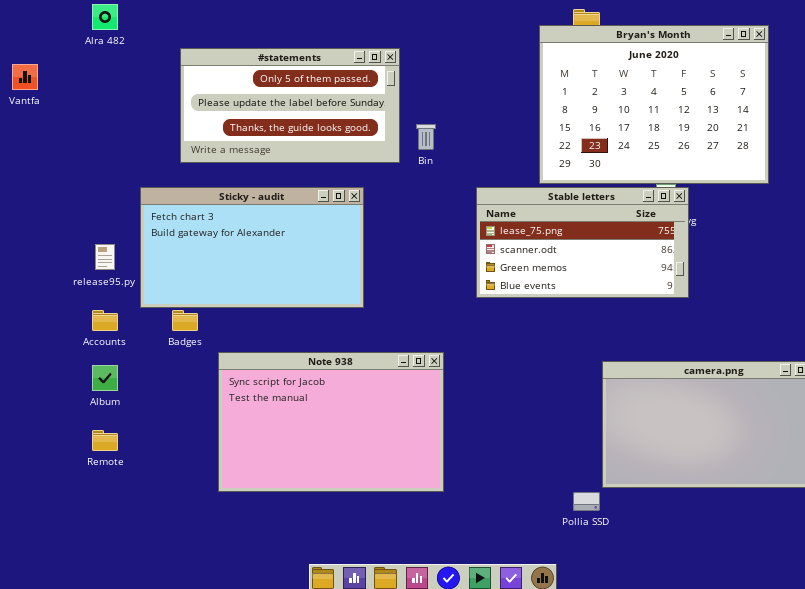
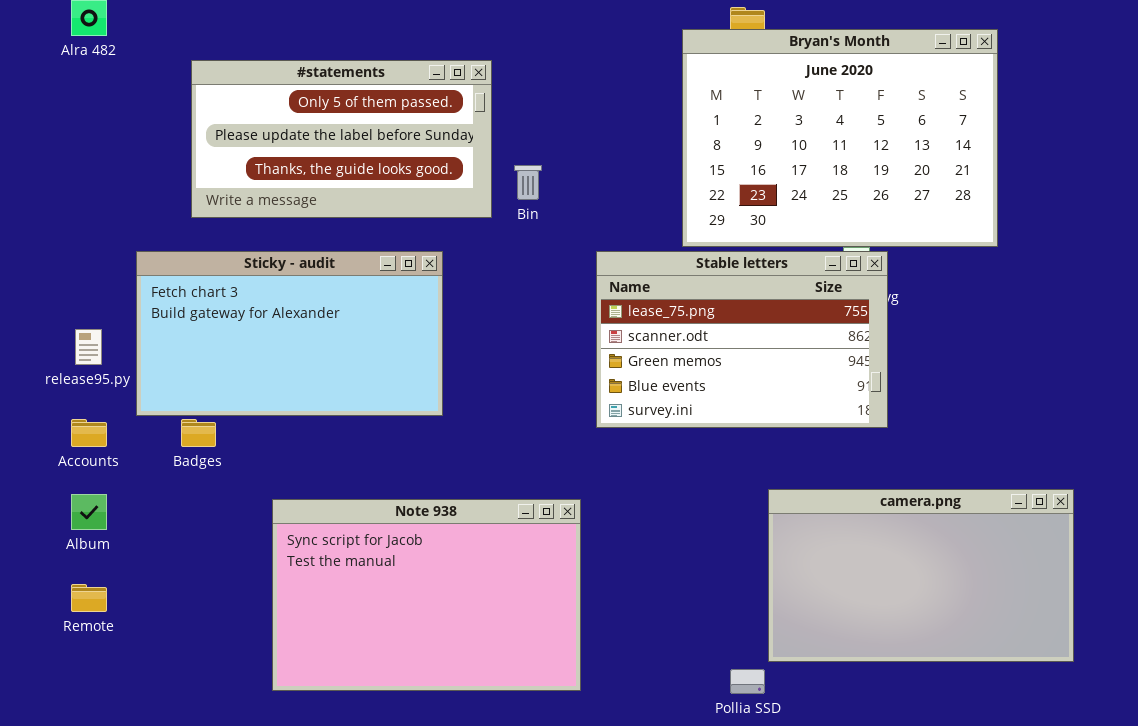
Stable letters: [476,187,689,298] -> [596,251,888,428], resized
Note 938: [218,352,444,492] -> [272,499,581,691], moved

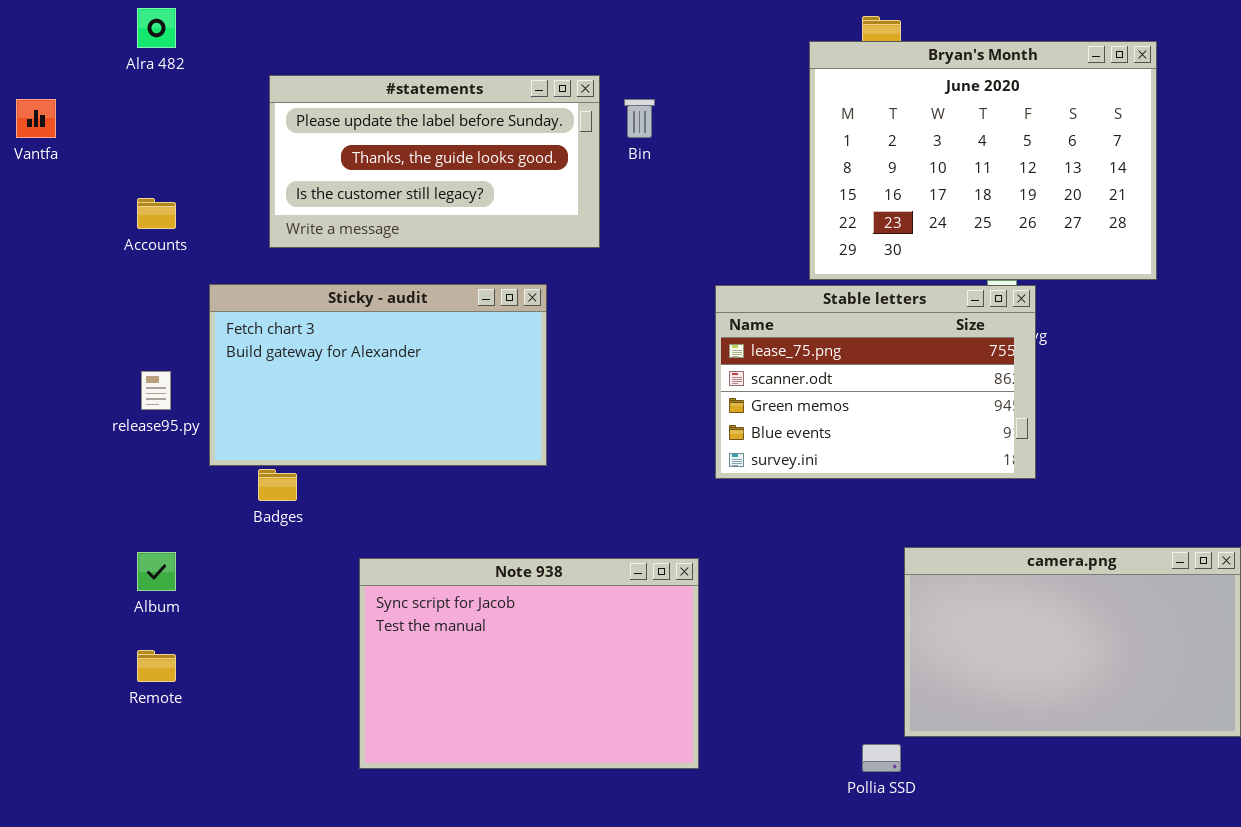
#statements: [191,60,492,218] -> [269,75,600,248], scrolled down 1 row
Bin: [514,165,542,200] -> [624,99,655,138], moved
Accounts: [71,419,107,447] -> [137,198,176,229], moved

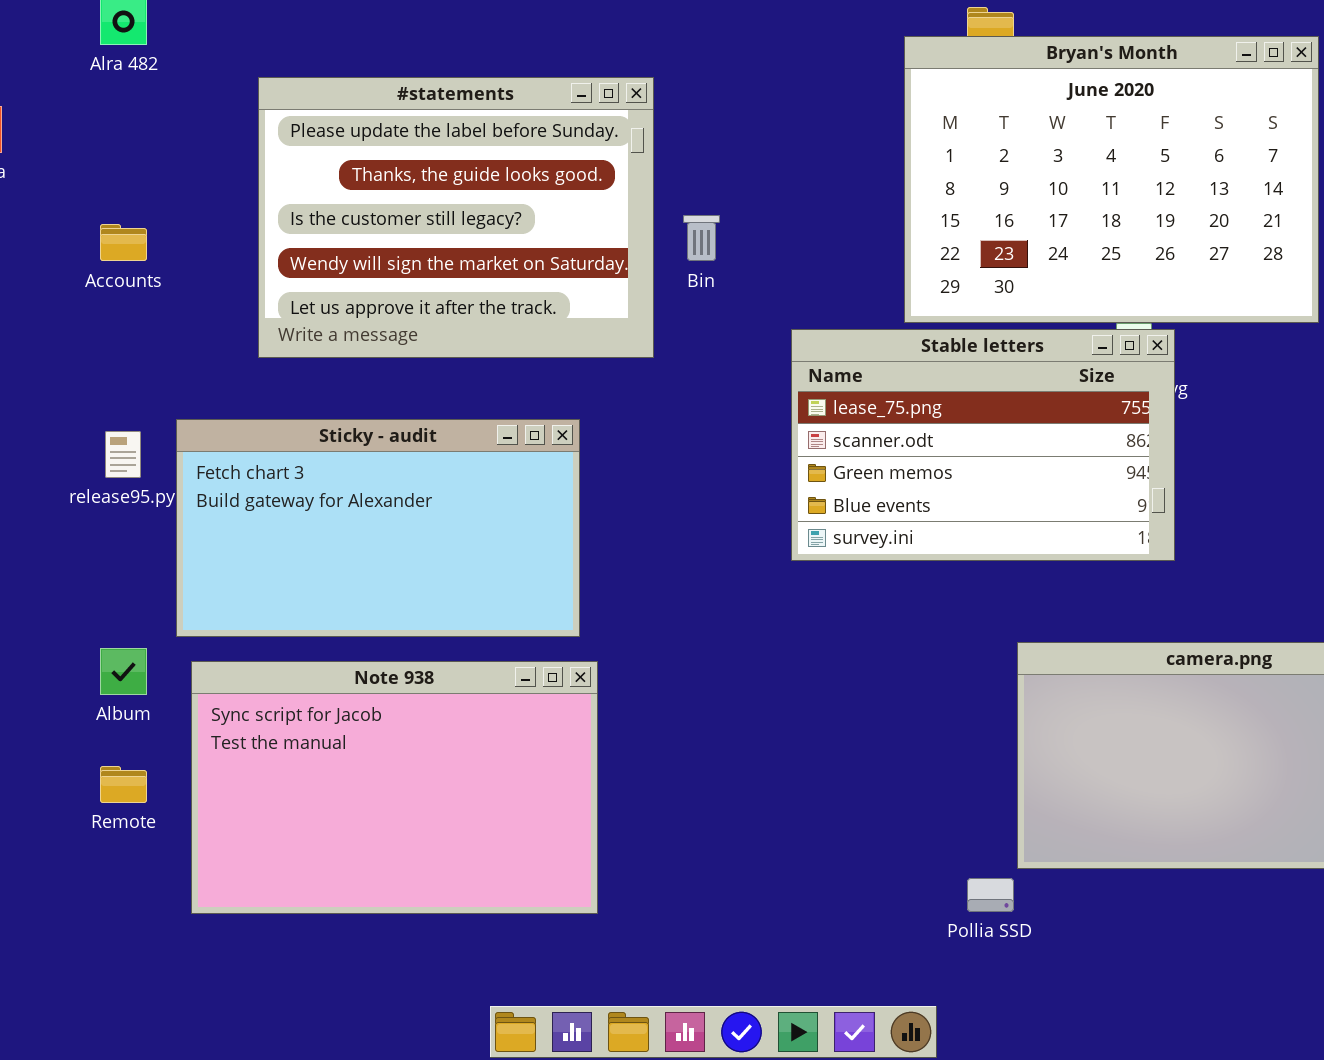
#statements: [269,75,600,248] -> [258,77,654,358], resized
Bin: [624,99,655,138] -> [683,215,720,261], moved
Sticky - audit: [209,284,547,466] -> [176,419,580,637], moved
Note 938: [359,558,699,769] -> [191,661,598,914], moved

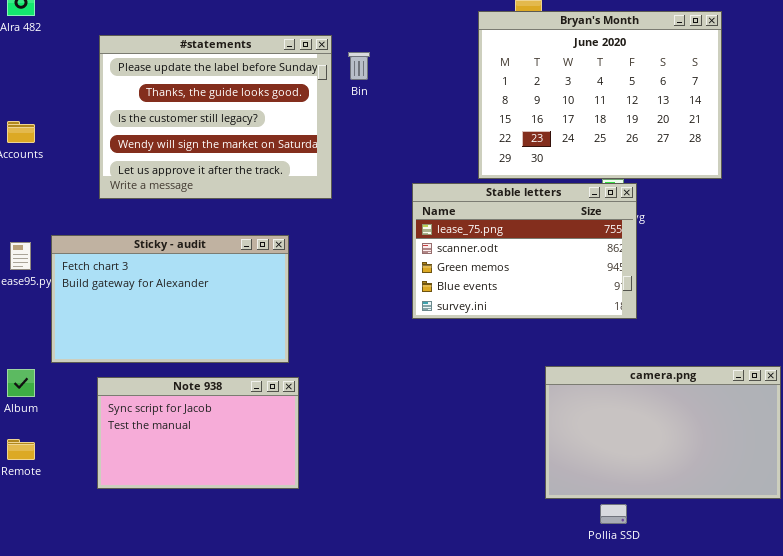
Bin: [683,215,720,261] -> [348,52,370,80], moved
Note 938: [191,661,598,914] -> [97,377,299,489], resized
Pollia SSD: [967,878,1014,912] -> [600,504,627,524], moved

